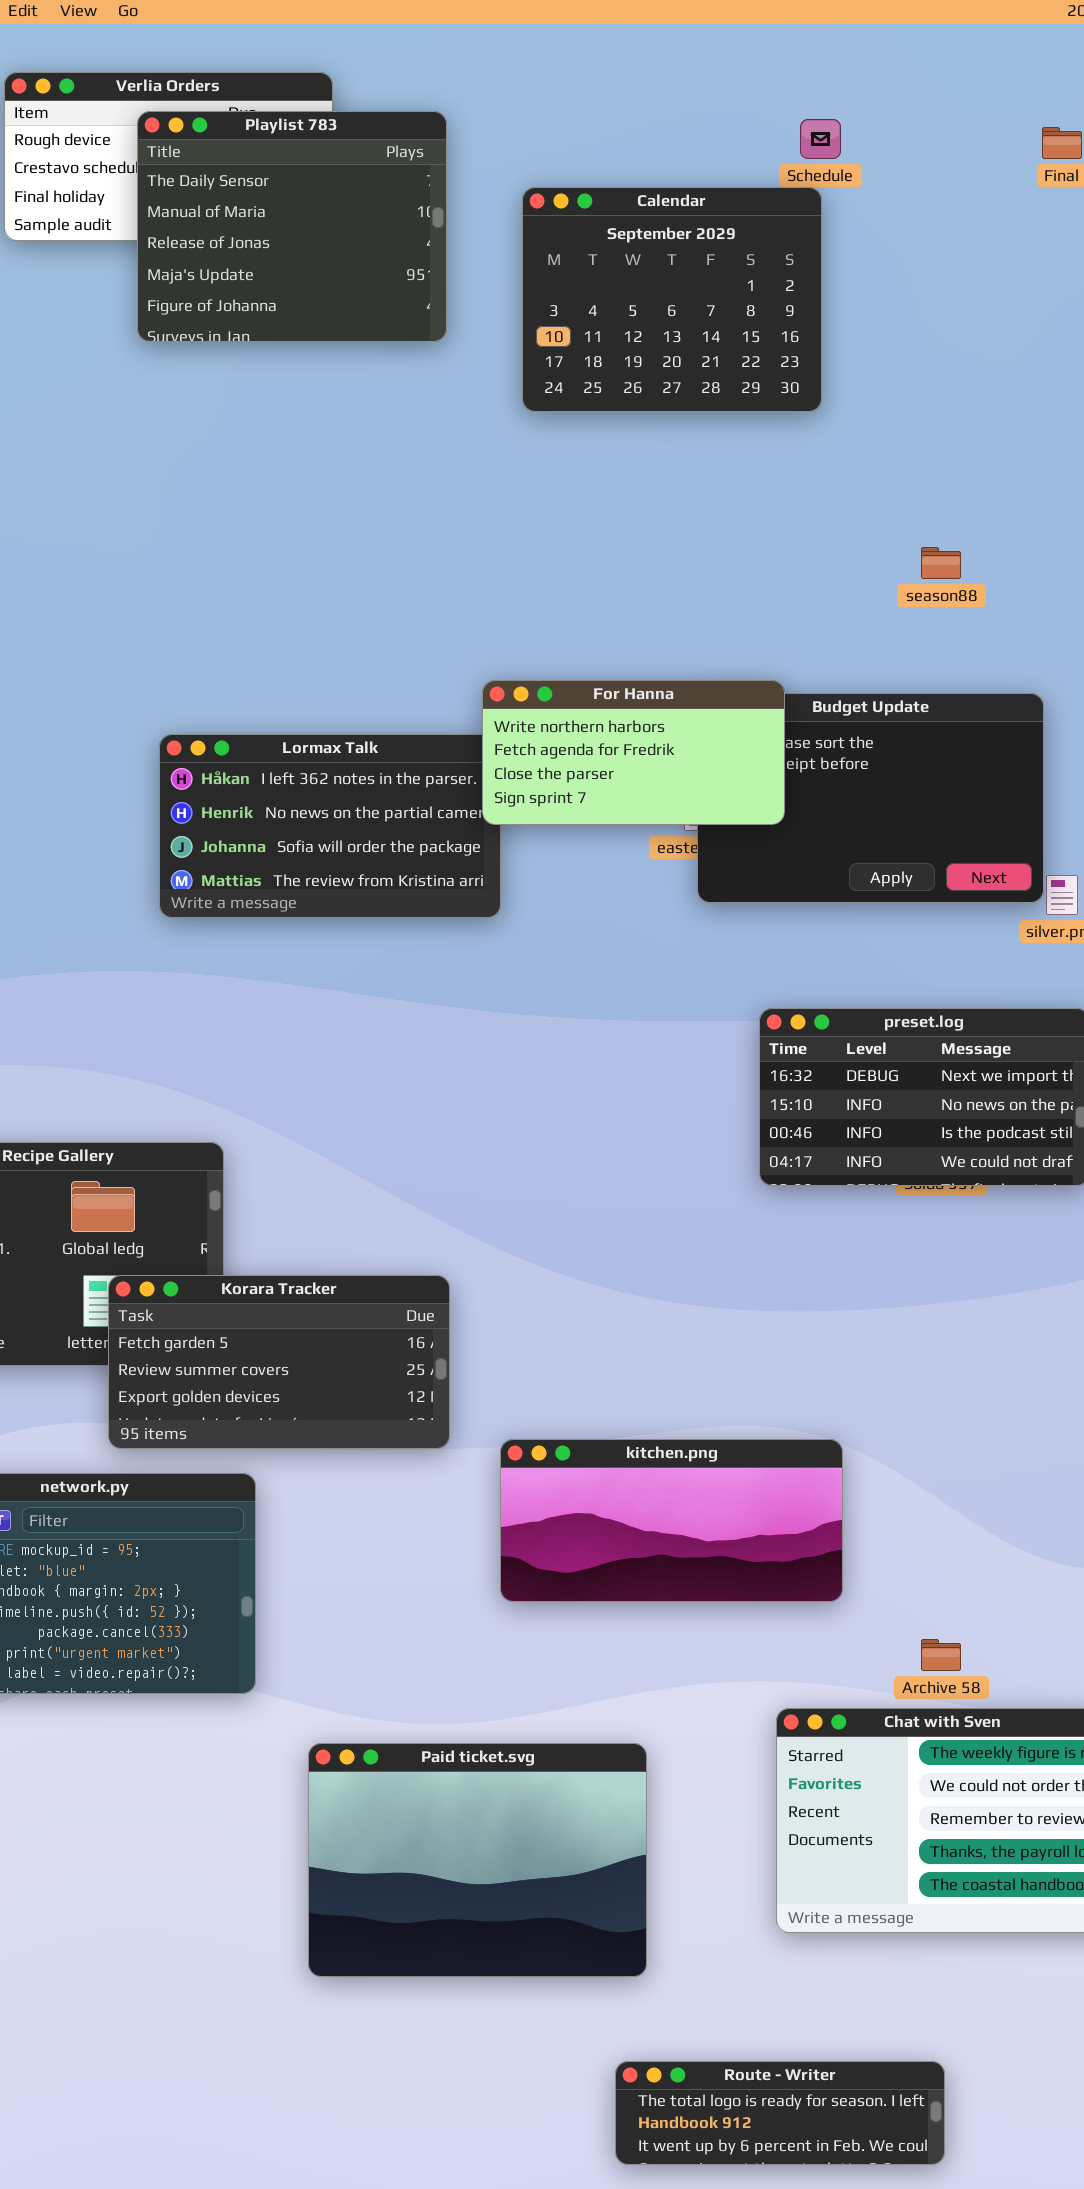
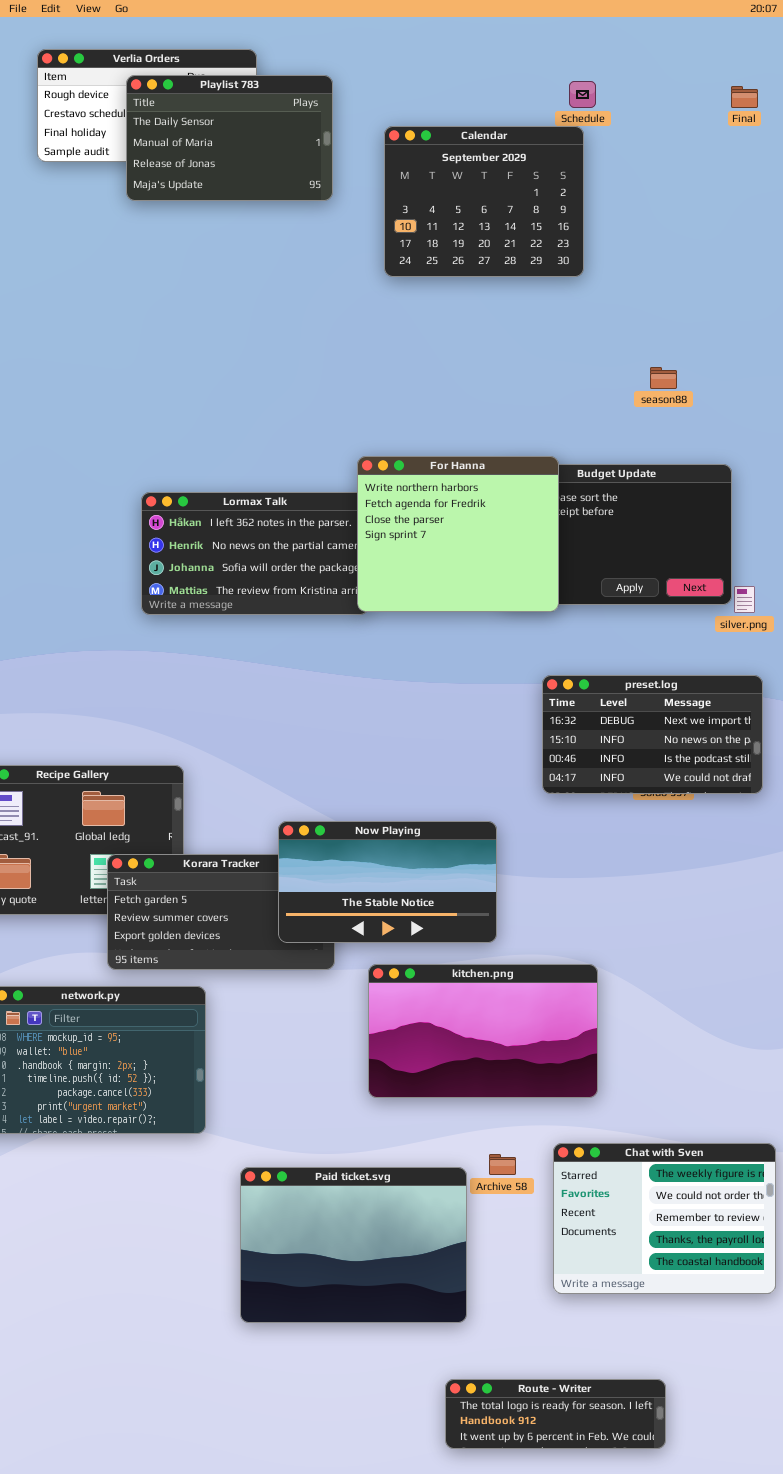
Playlist 783: [137,111,447,342] -> [126,75,333,201], resized
For Hanna: [482,680,785,825] -> [357,456,559,612], resized
Now Playing: none -> [278,821,497,943], opened
kitchen.png: [500,1439,843,1602] -> [368,964,598,1098], resized
Archive 58: [921,1639,961,1671] -> [489,1154,516,1175], moved

